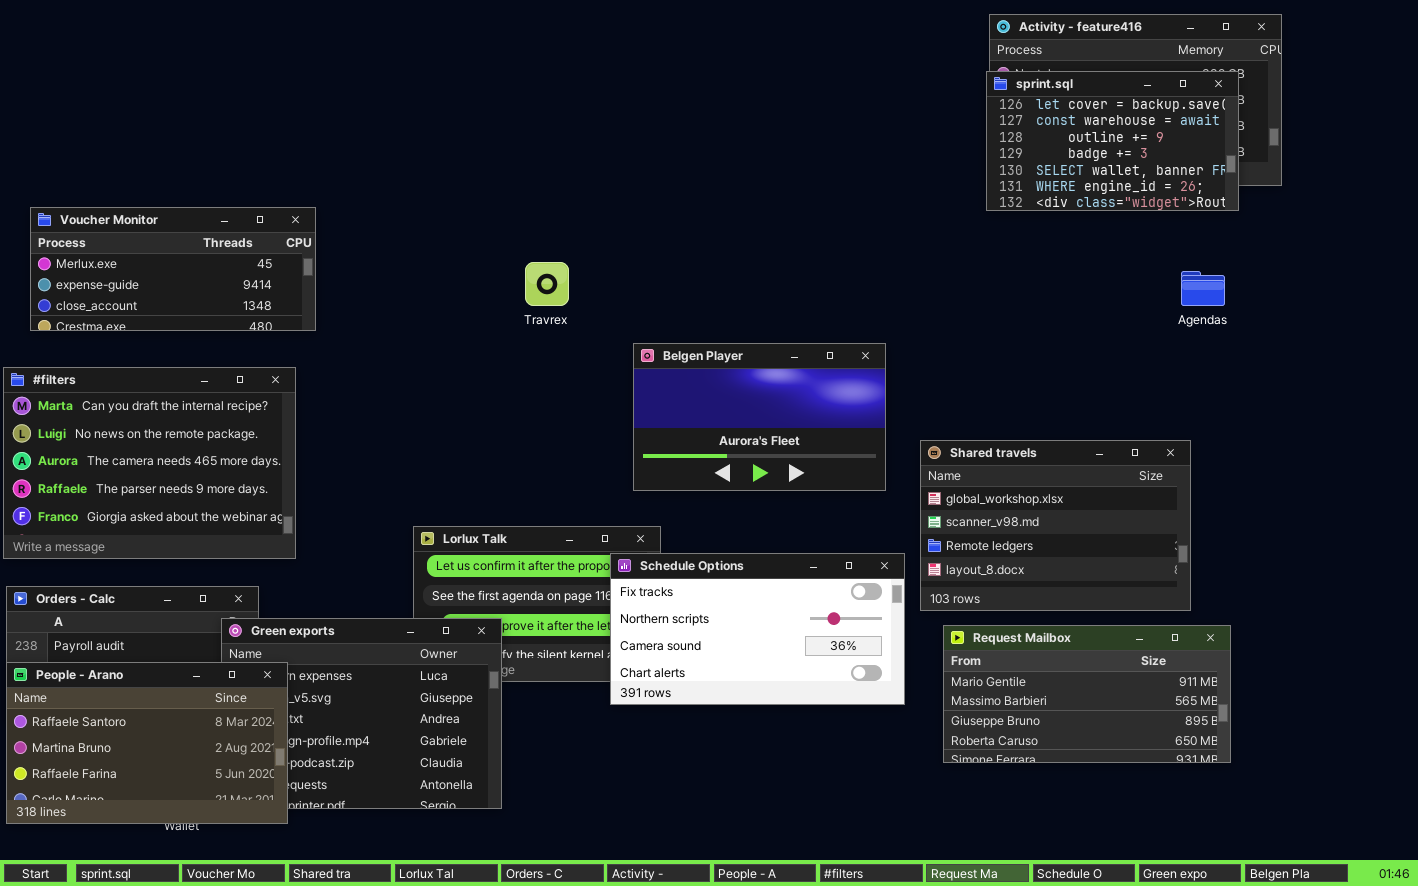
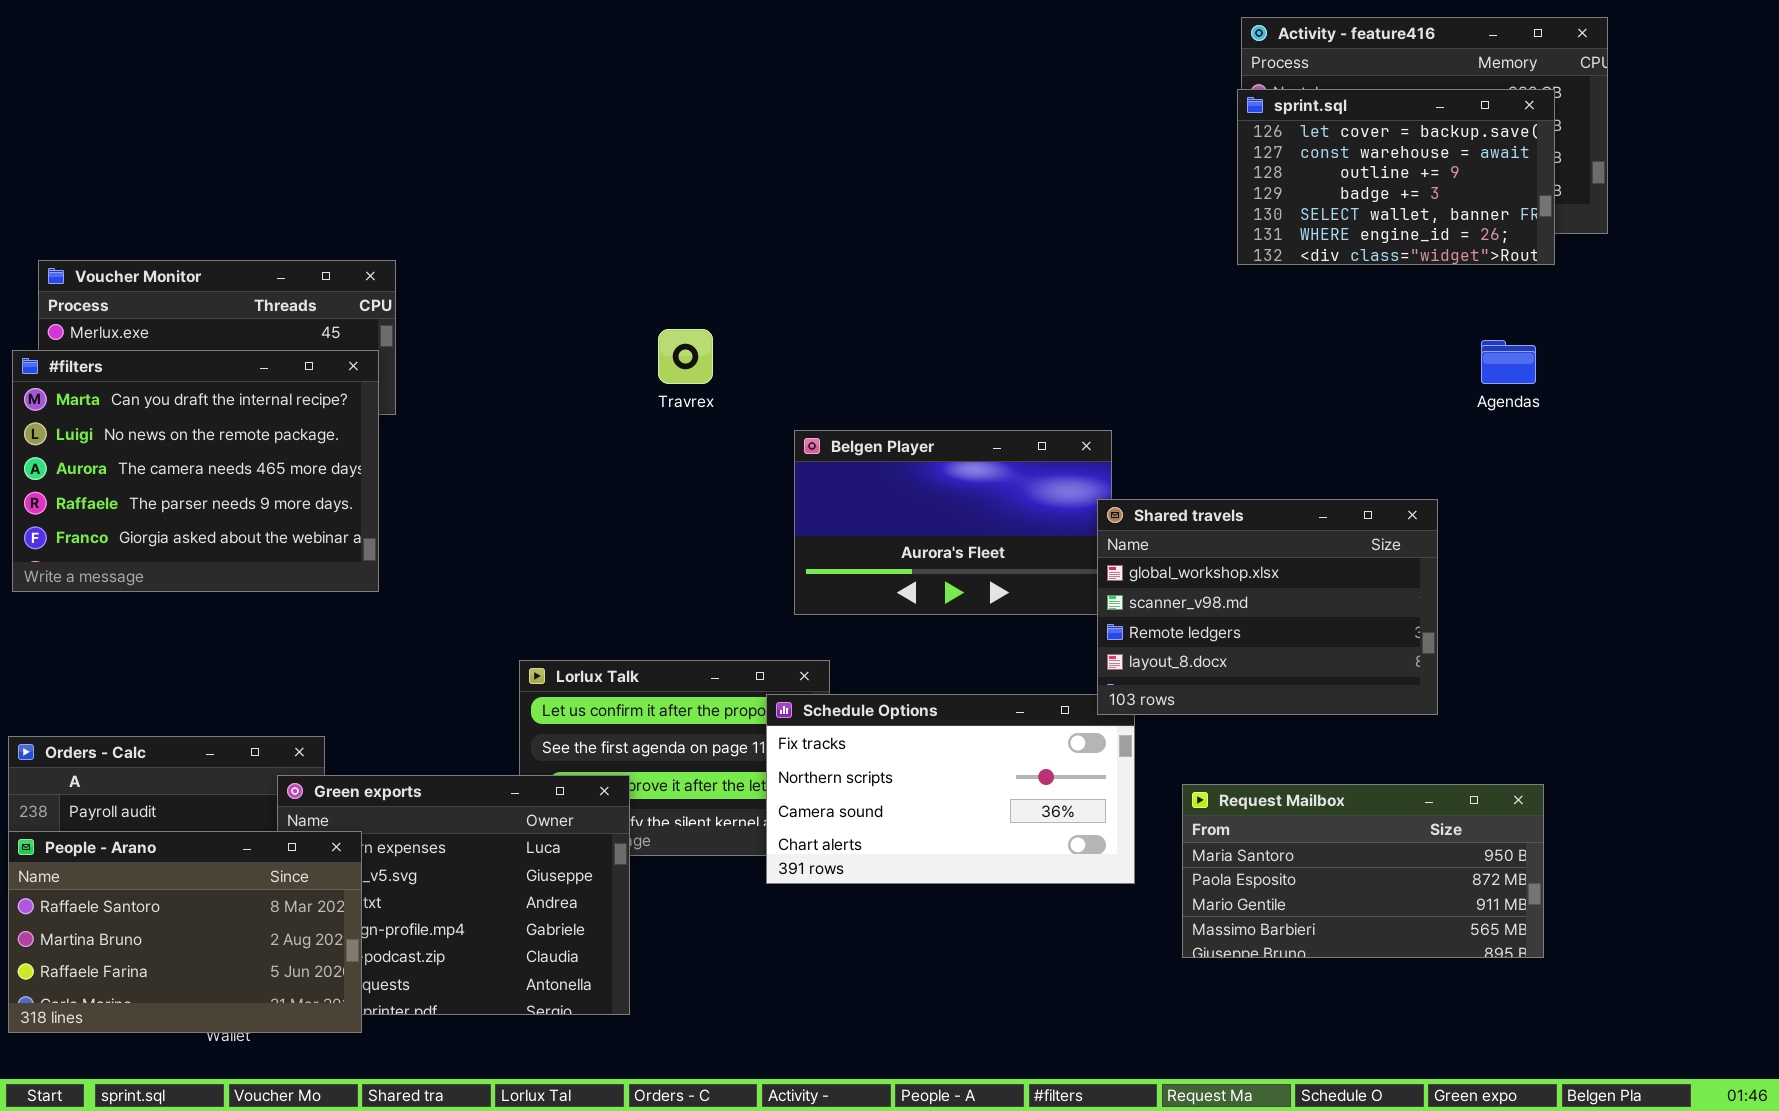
#filters: [3,367,296,559] -> [12,350,379,592], moved
Shared travels: [920,440,1191,611] -> [1097,499,1438,715], moved
Request Mailbox: [943,625,1231,763] -> [1182,784,1544,958], scrolled up 2 rows

